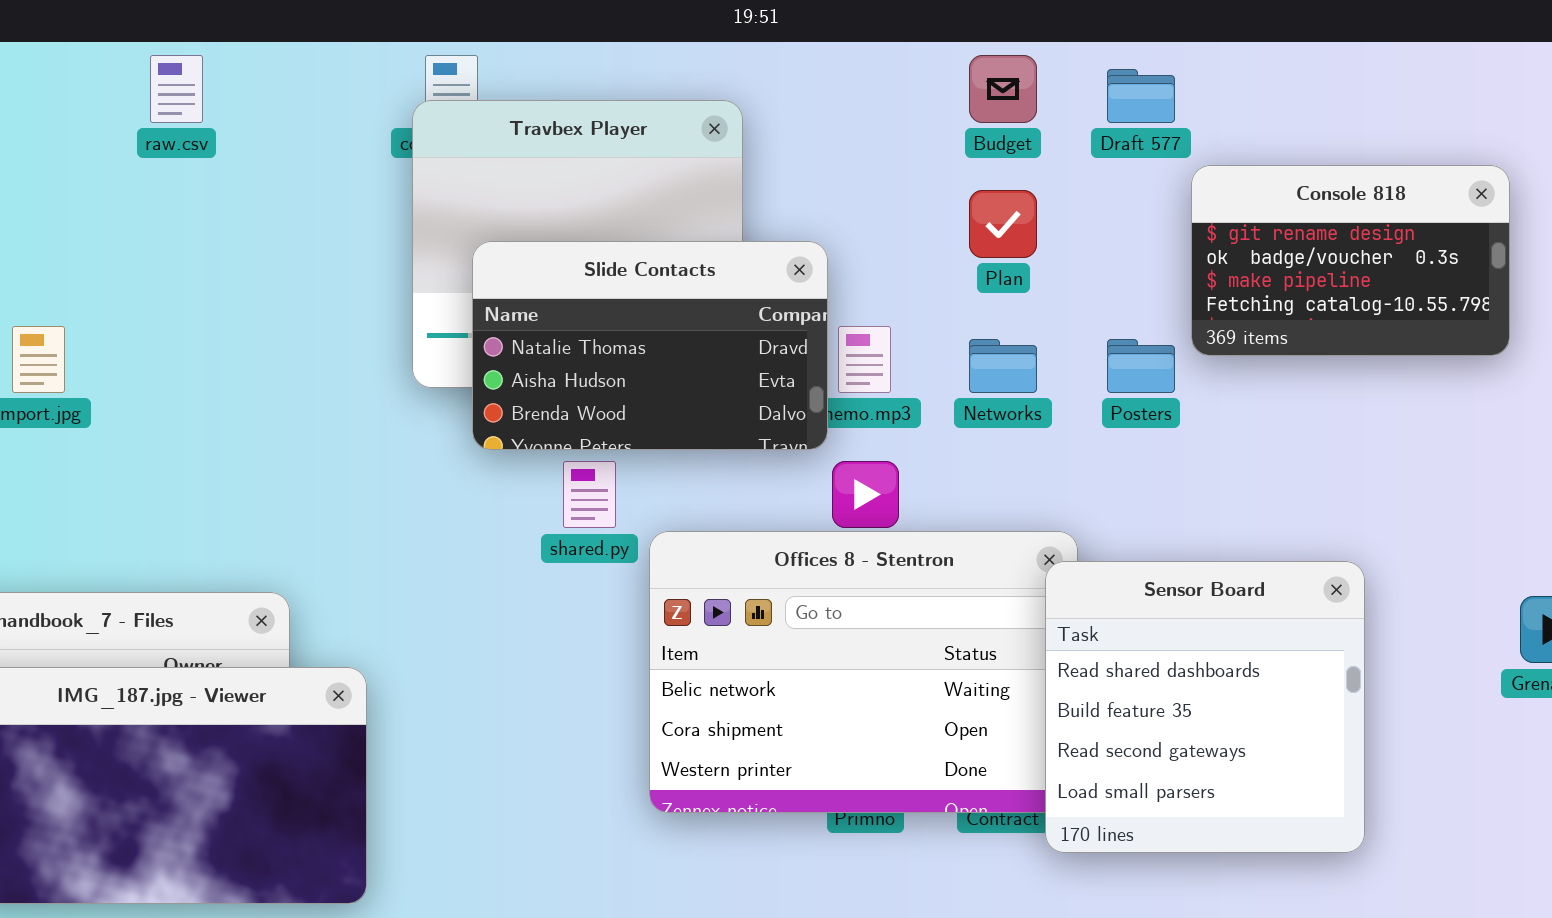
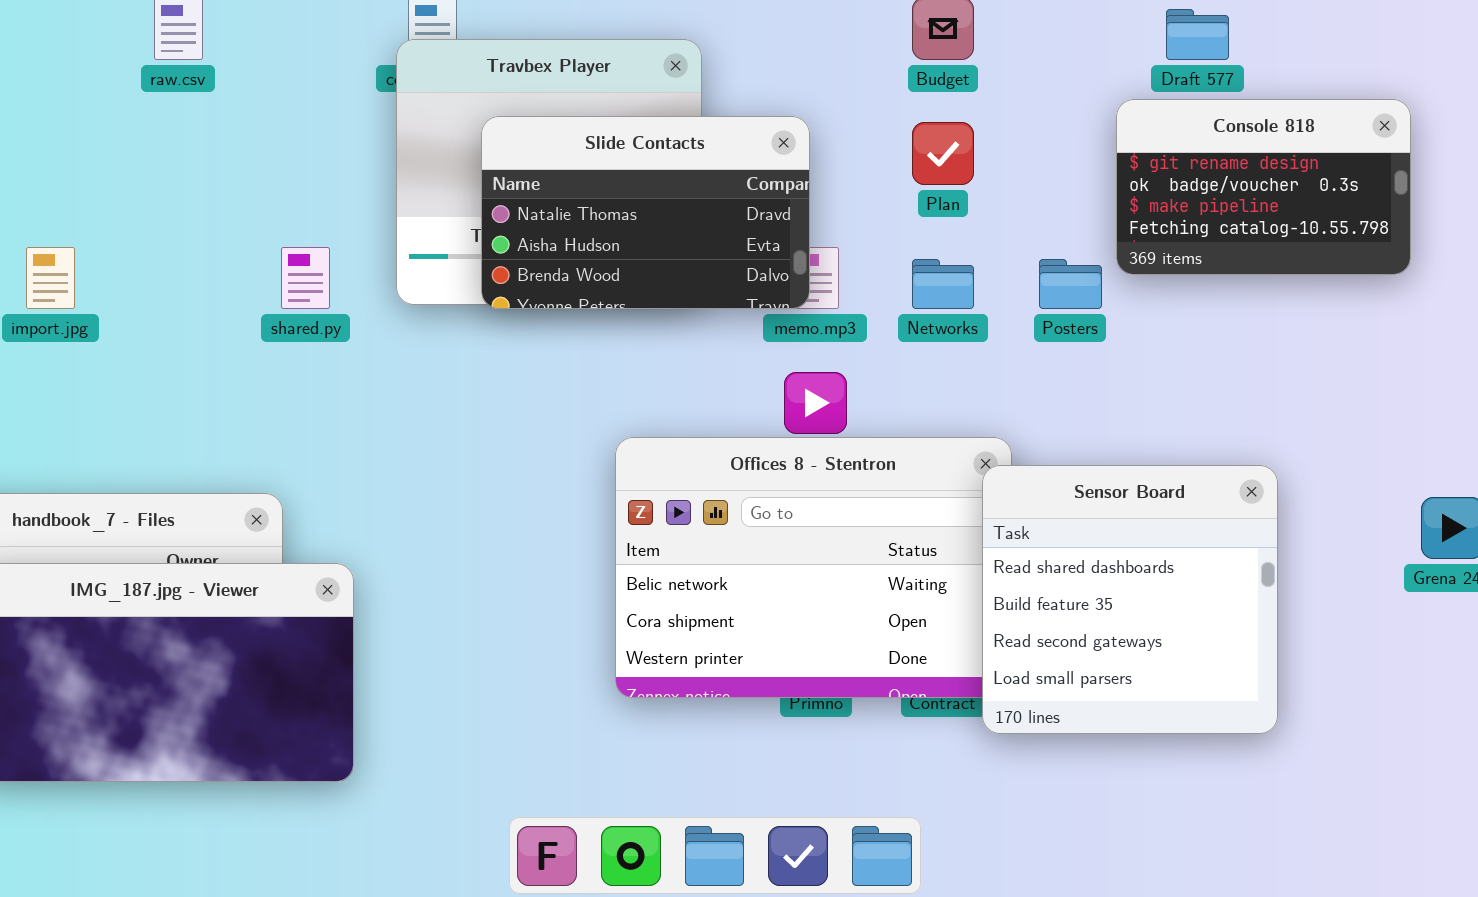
Draft 577: [1107,69,1175,123] -> [1166,9,1229,60], moved
Slide Contacts: [472,241,828,450] -> [481,116,810,309], moved
shared.py: [563,461,616,528] -> [281,247,330,309], moved

